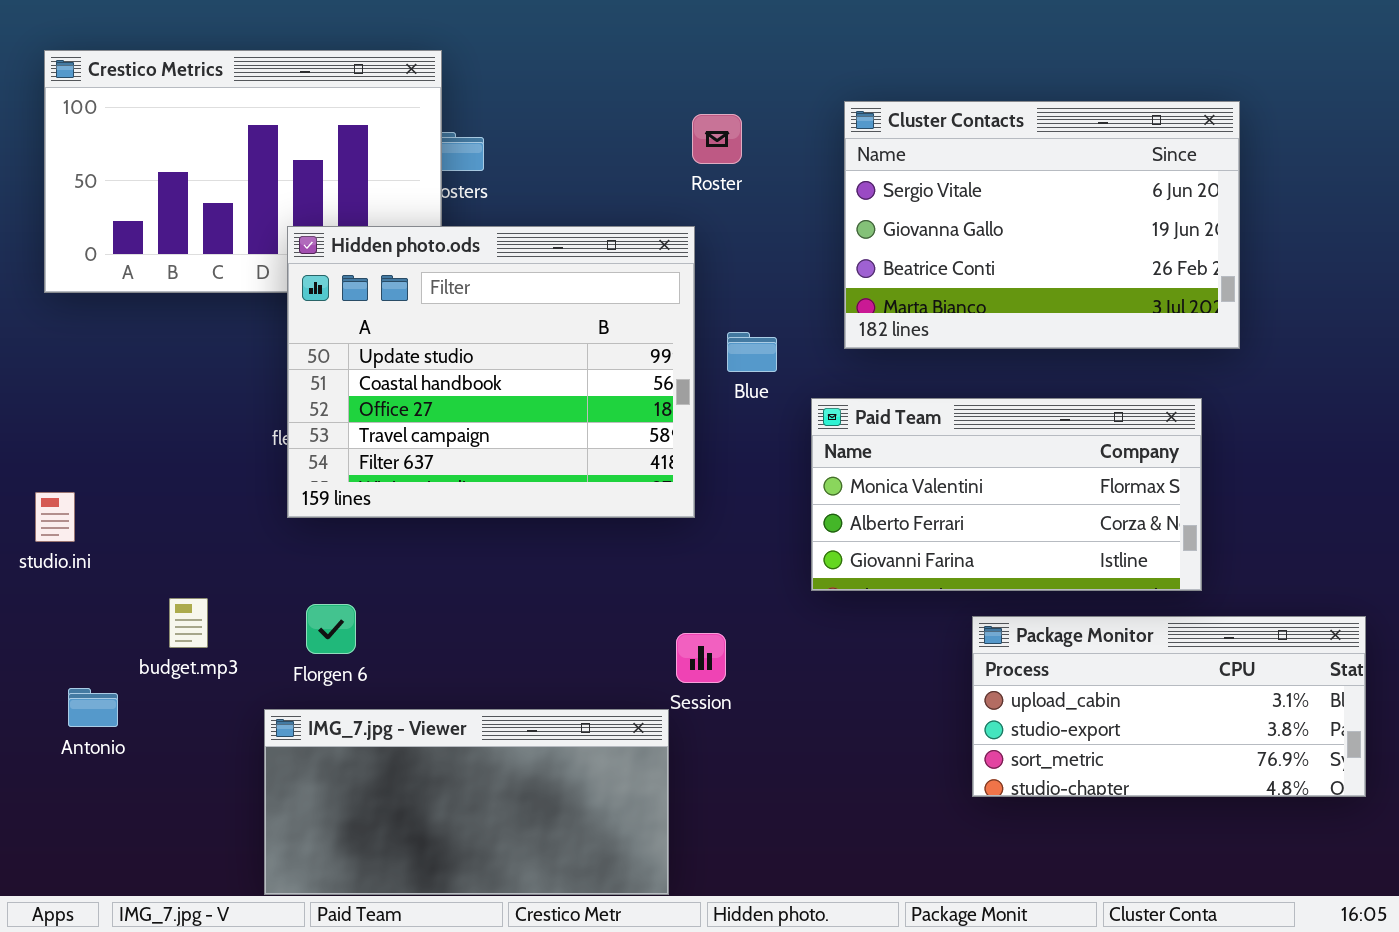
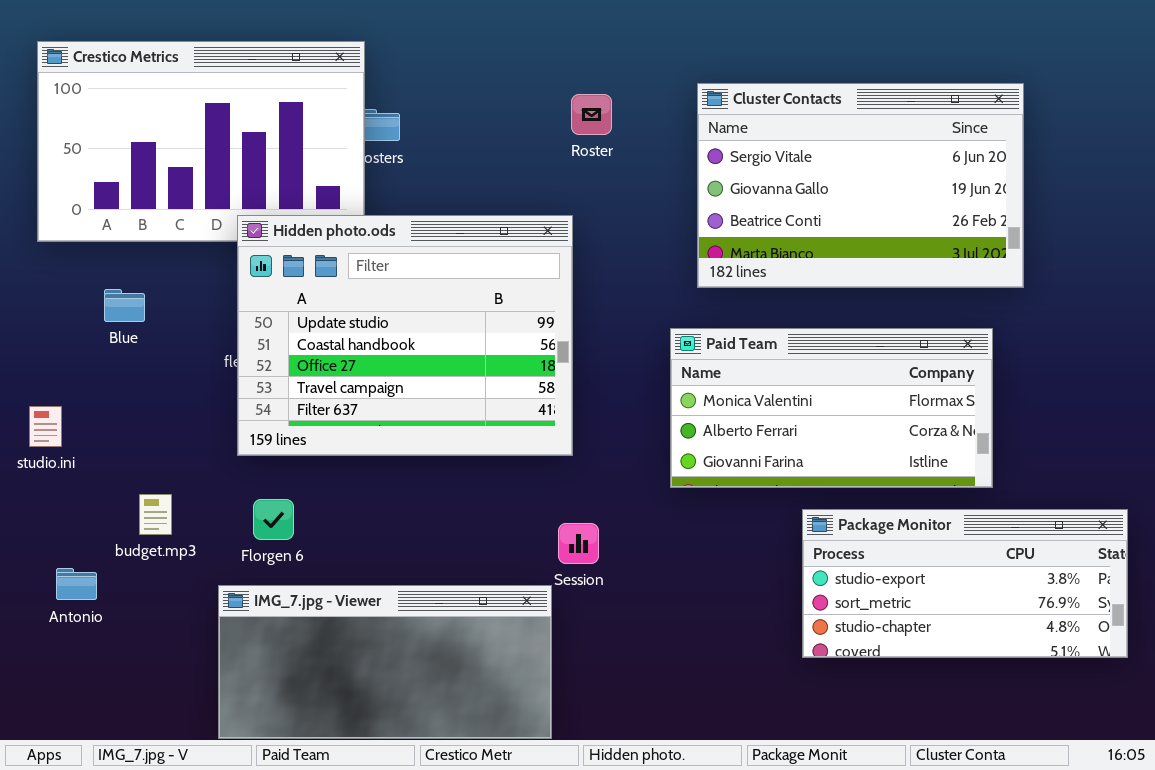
Hidden photo.ods: [287,226,695,518] -> [237,215,573,456], moved
Blue: [727,332,777,372] -> [104,289,145,322], moved
Package Monitor: [972,616,1366,797] -> [802,509,1128,658], scrolled down 1 row

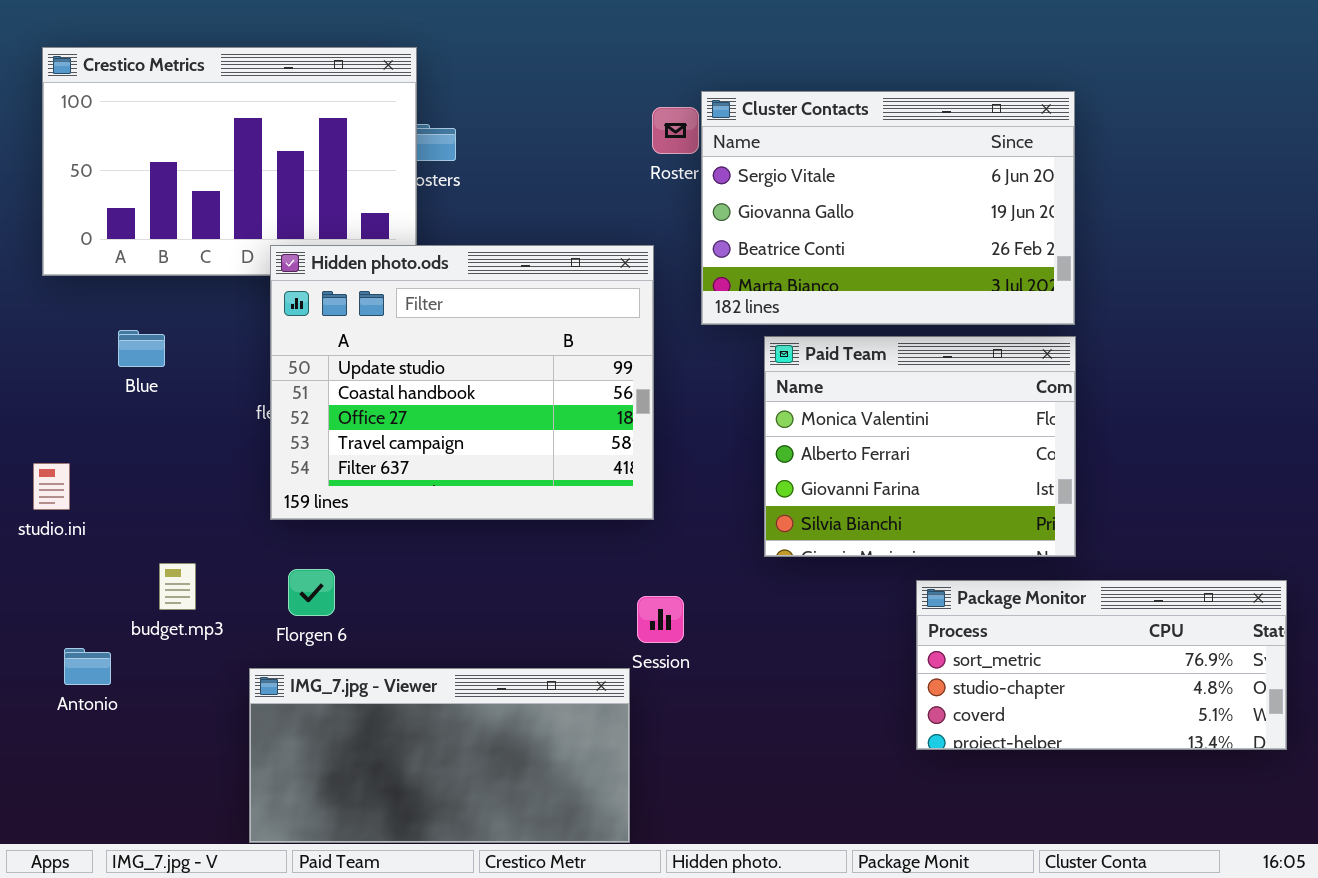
Cluster Contacts: [697,83,1024,288] -> [701,91,1075,325], moved
Paid Team: [670,328,993,488] -> [764,336,1076,557], resized
Package Monitor: [802,509,1128,658] -> [916,580,1287,750], scrolled down 1 row

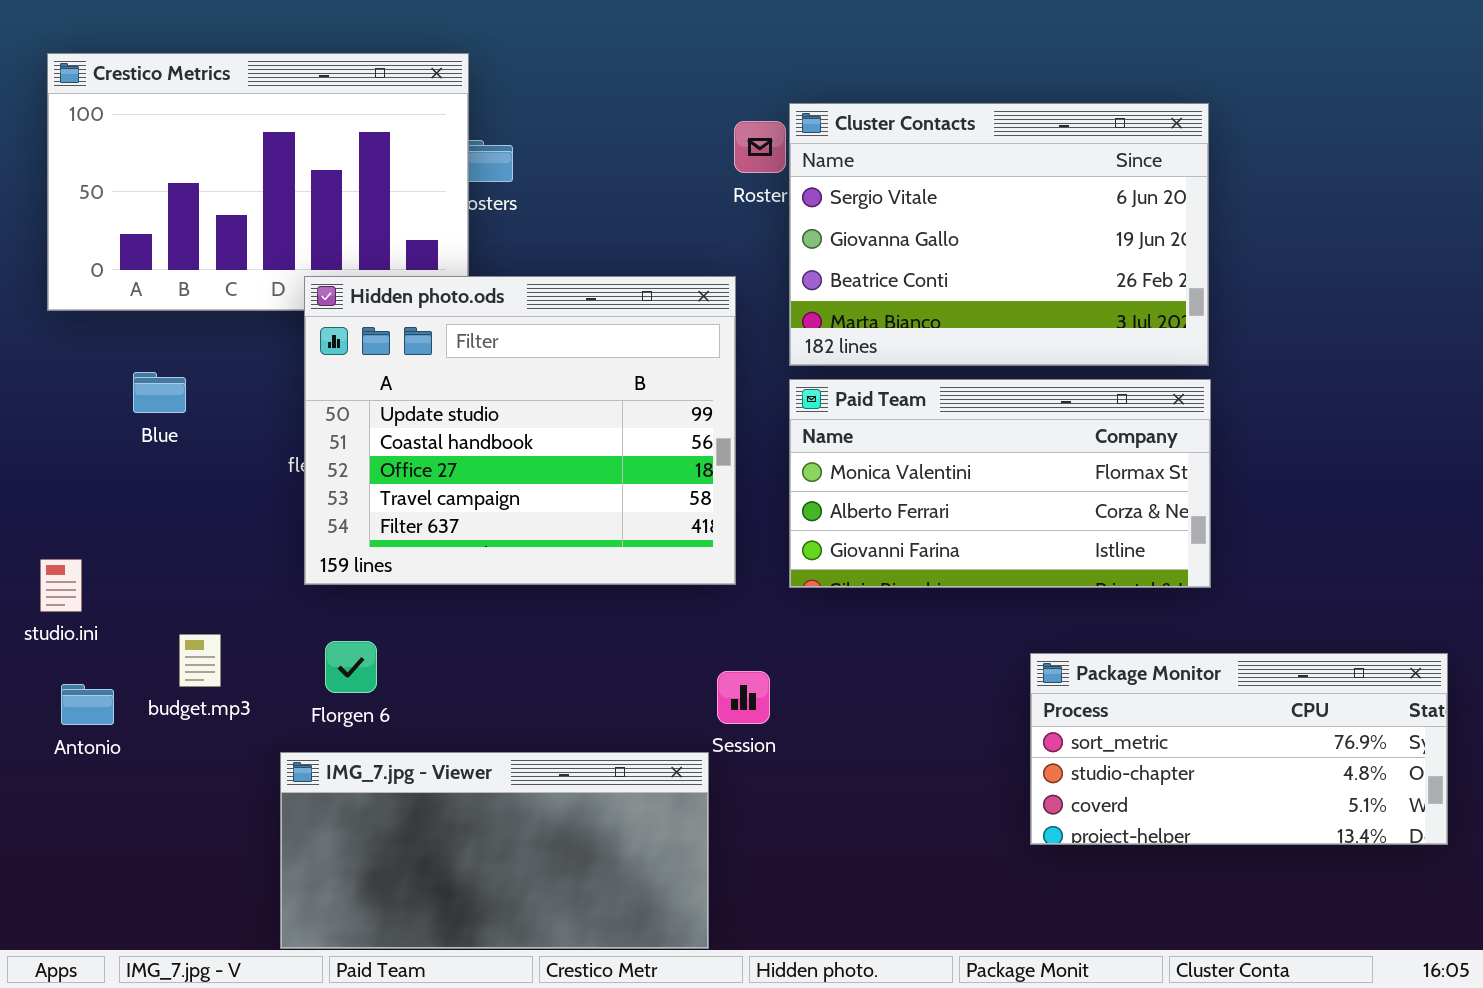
Paid Team: [764,336,1076,557] -> [789,379,1211,588], resized
studio.ini: [33,463,70,510] -> [40,559,82,612], moved
Antonio: [64,648,111,685] -> [61,684,114,725], moved

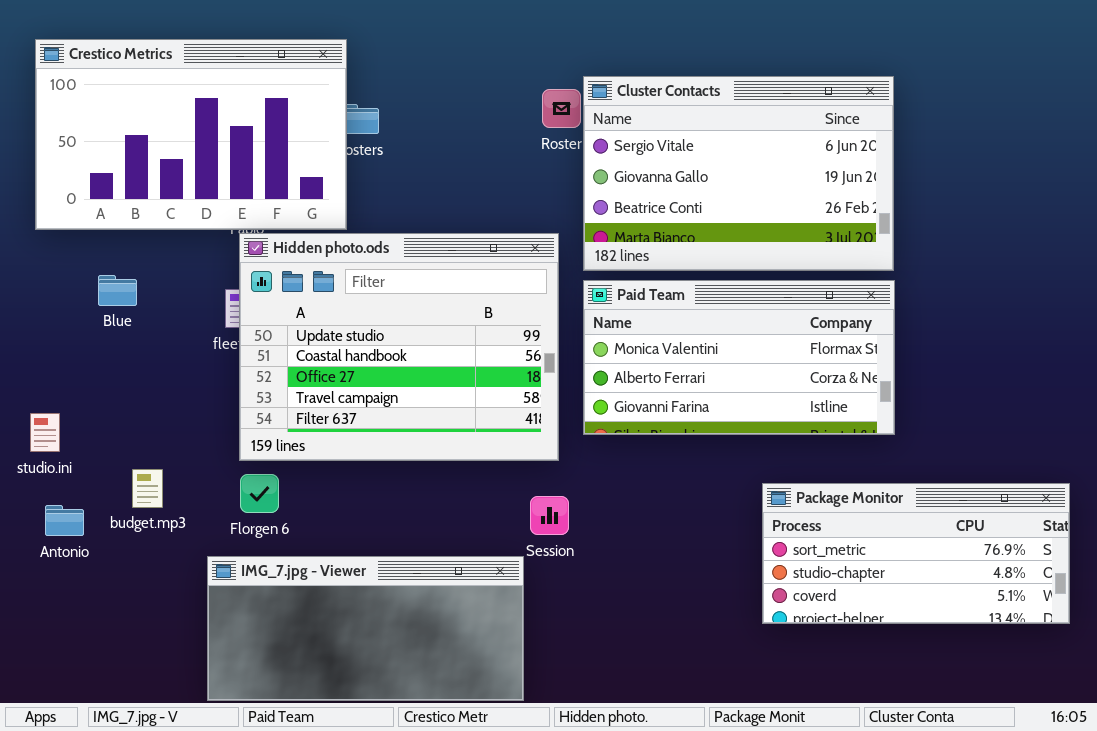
Hidden photo.ods: [304,276,736,585] -> [239,233,559,461], moved

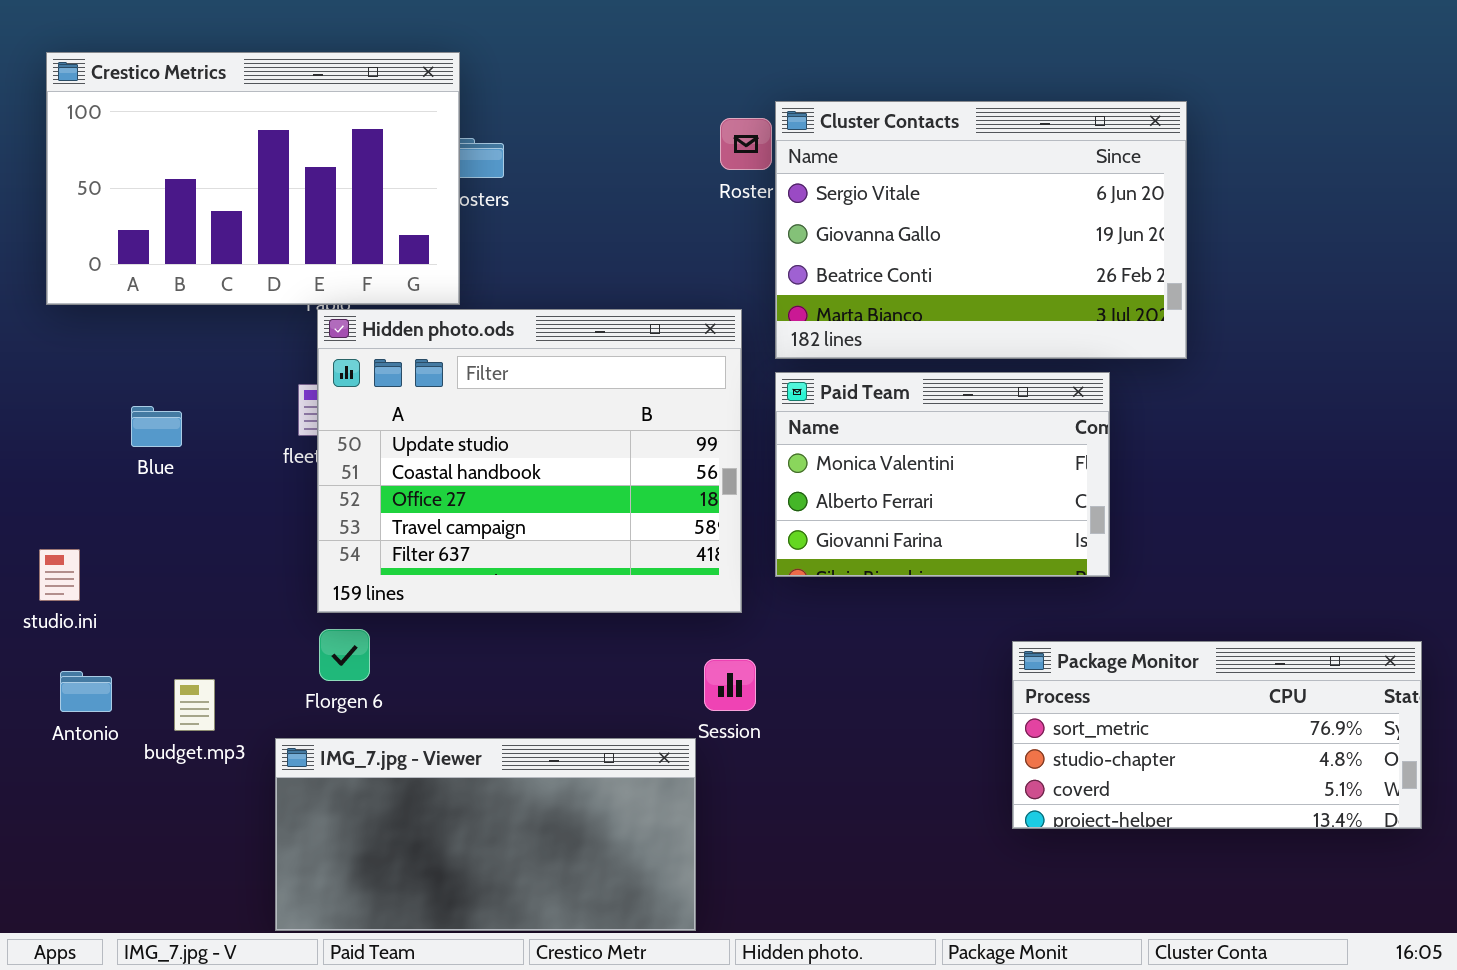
Blue: [98,275,137,306] -> [131,406,182,447], moved
Paid Team: [583,280,895,435] -> [775,372,1110,577], resized
budget.mp3: [132,469,163,508] -> [174,679,215,731], moved

